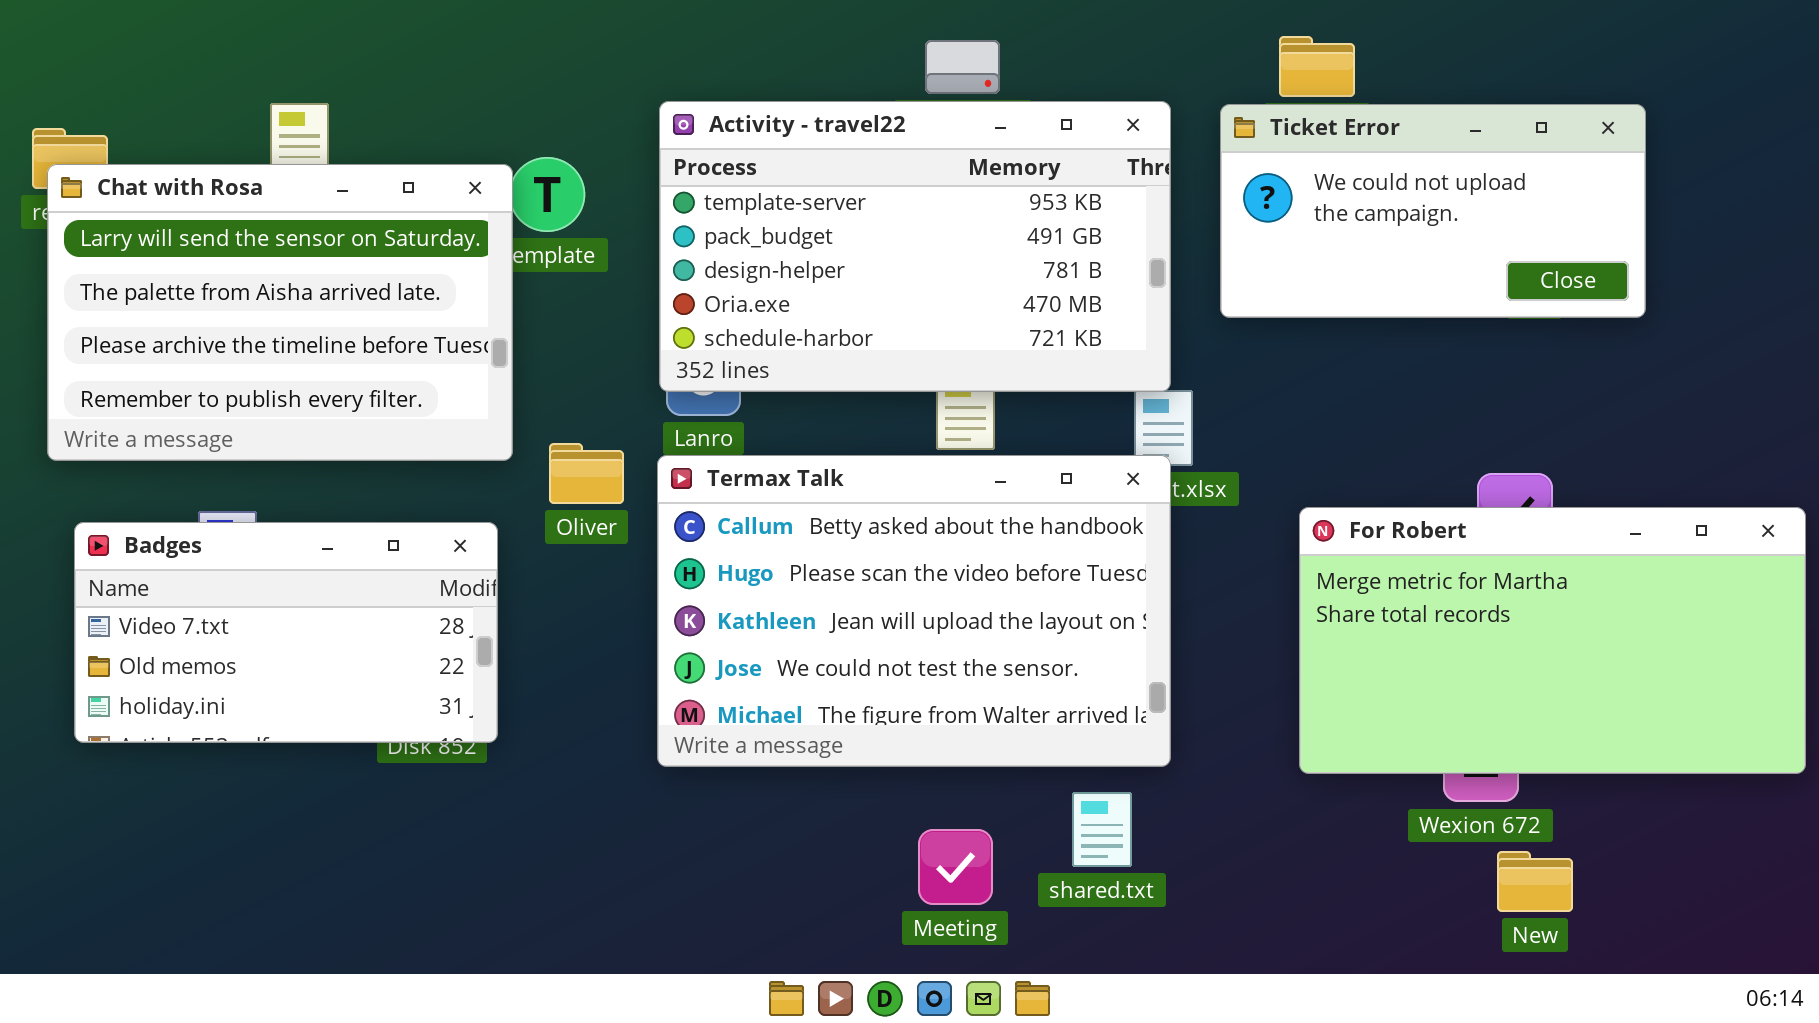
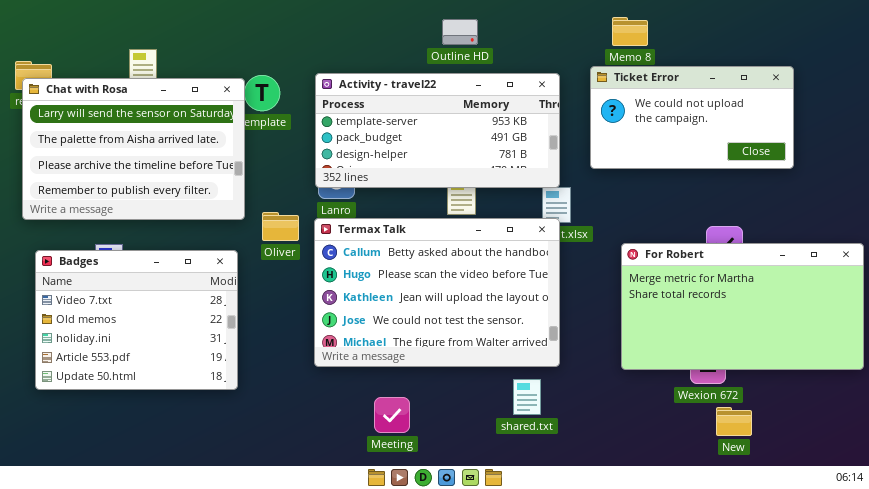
Activity - travel22: [659,101,1171,392] -> [315,73,560,188], resized
Ticket Error: [1220,104,1646,318] -> [590,66,794,169], moved
Badges: [74,522,498,743] -> [35,250,238,390], resized
Meeting: [918,829,993,905] -> [374,397,410,433], moved

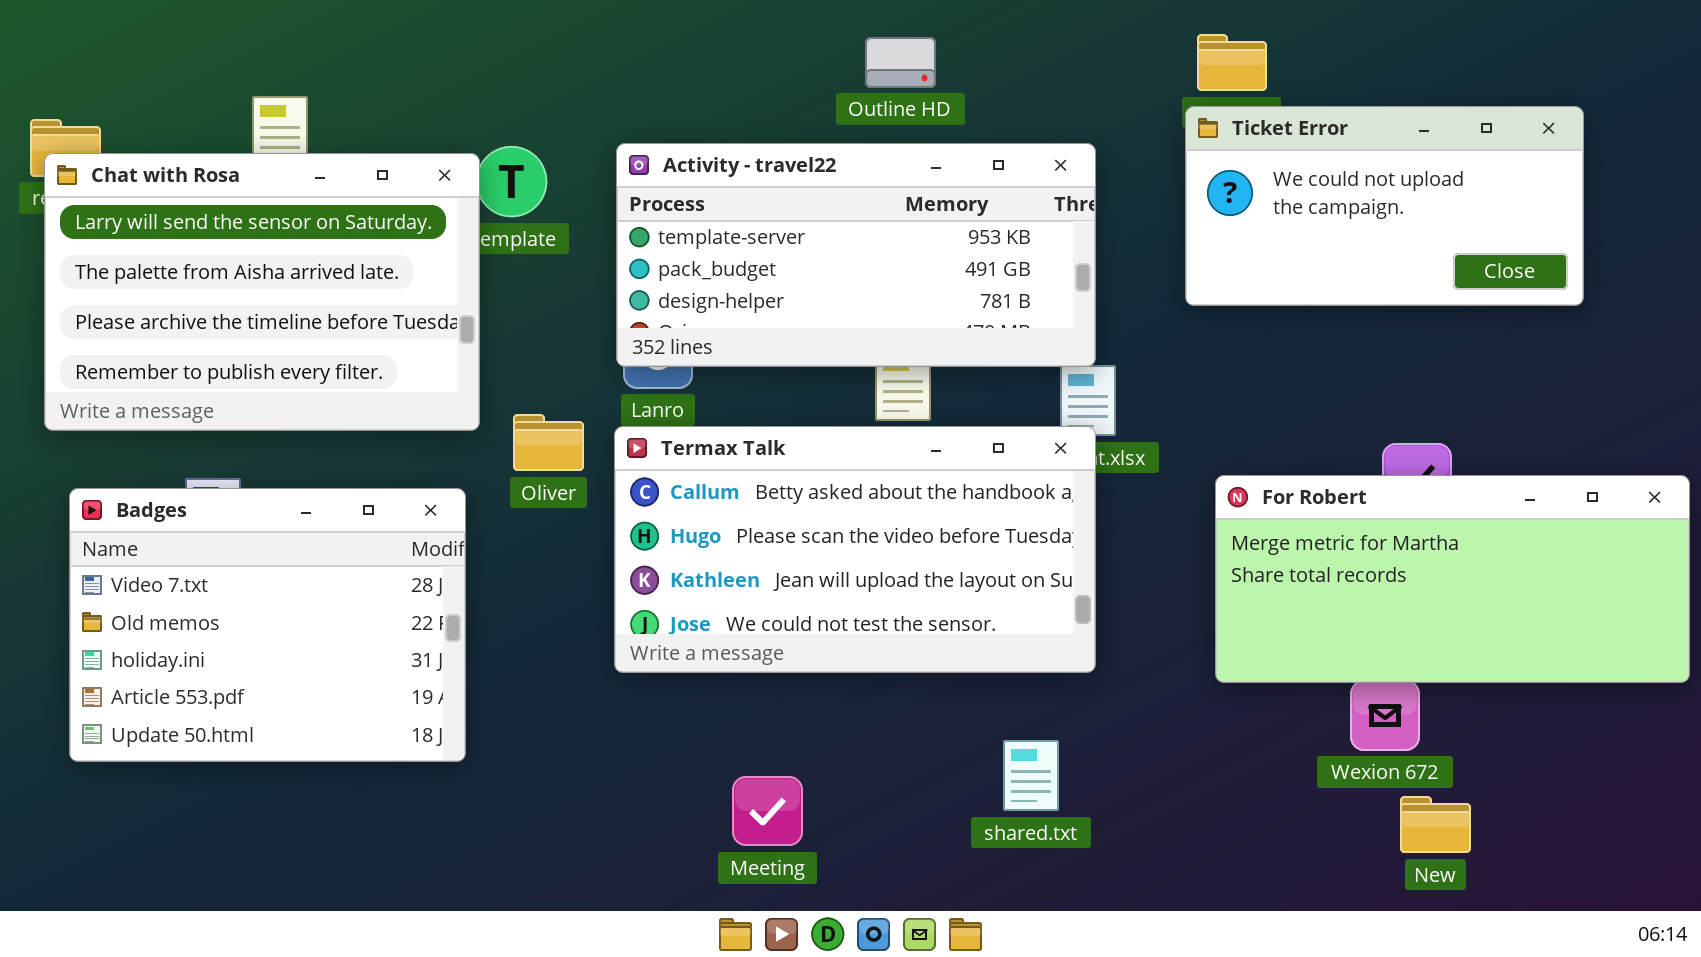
Ticket Error: [590,66,794,169] -> [1185,106,1584,306], moved
Termax Talk: [314,218,560,367] -> [614,426,1096,673], resized
For Robert: [621,243,864,370] -> [1215,475,1690,683], resized

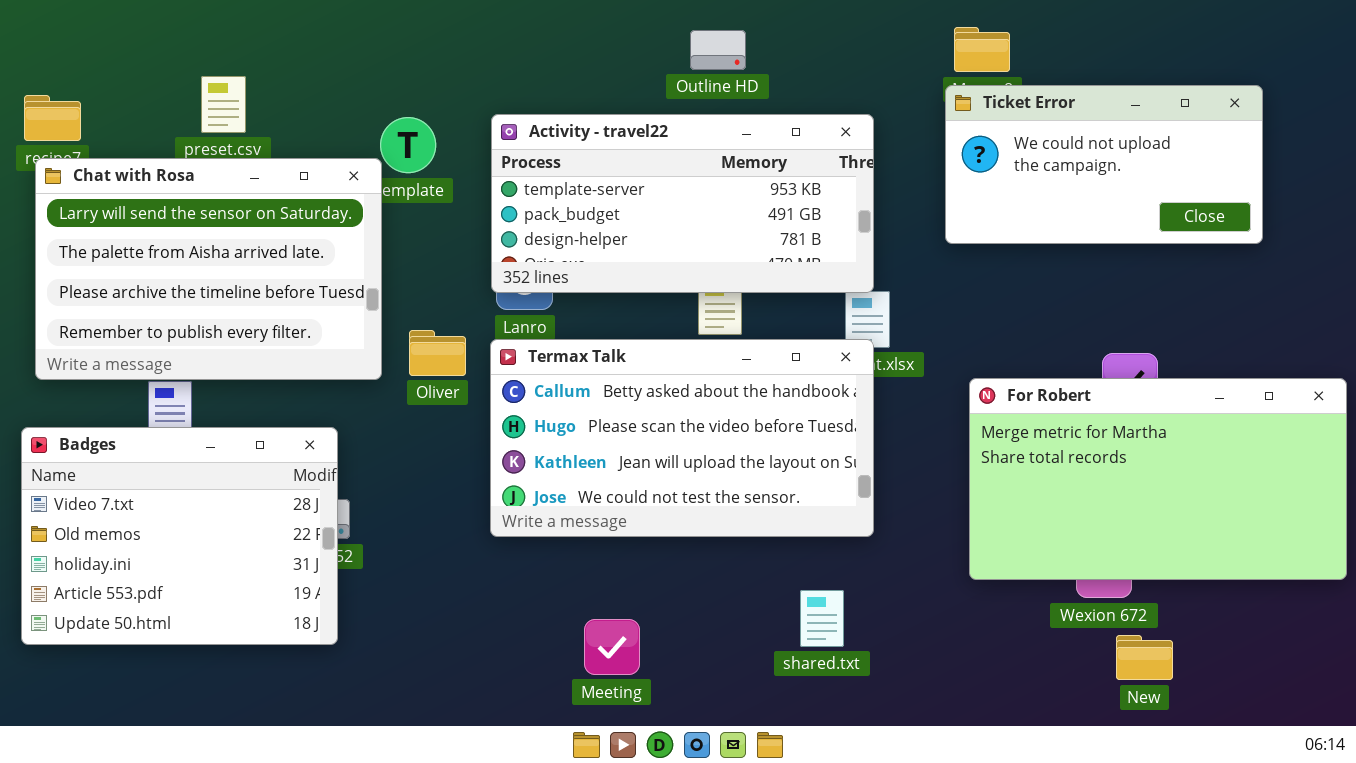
Chat with Rosa: [44,153,480,431] -> [35,158,382,380], moved
For Robert: [1215,475,1690,683] -> [969,378,1347,580], resized
Badges: [69,488,466,762] -> [21,427,338,645], moved

